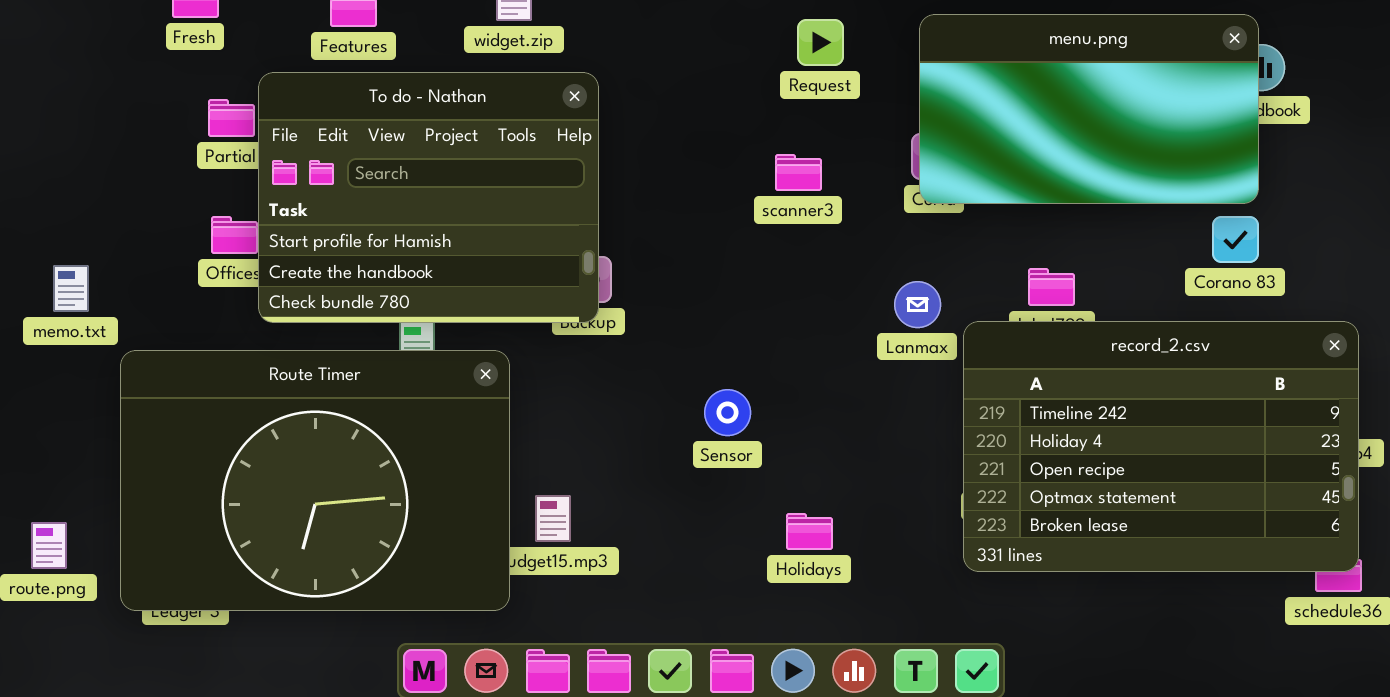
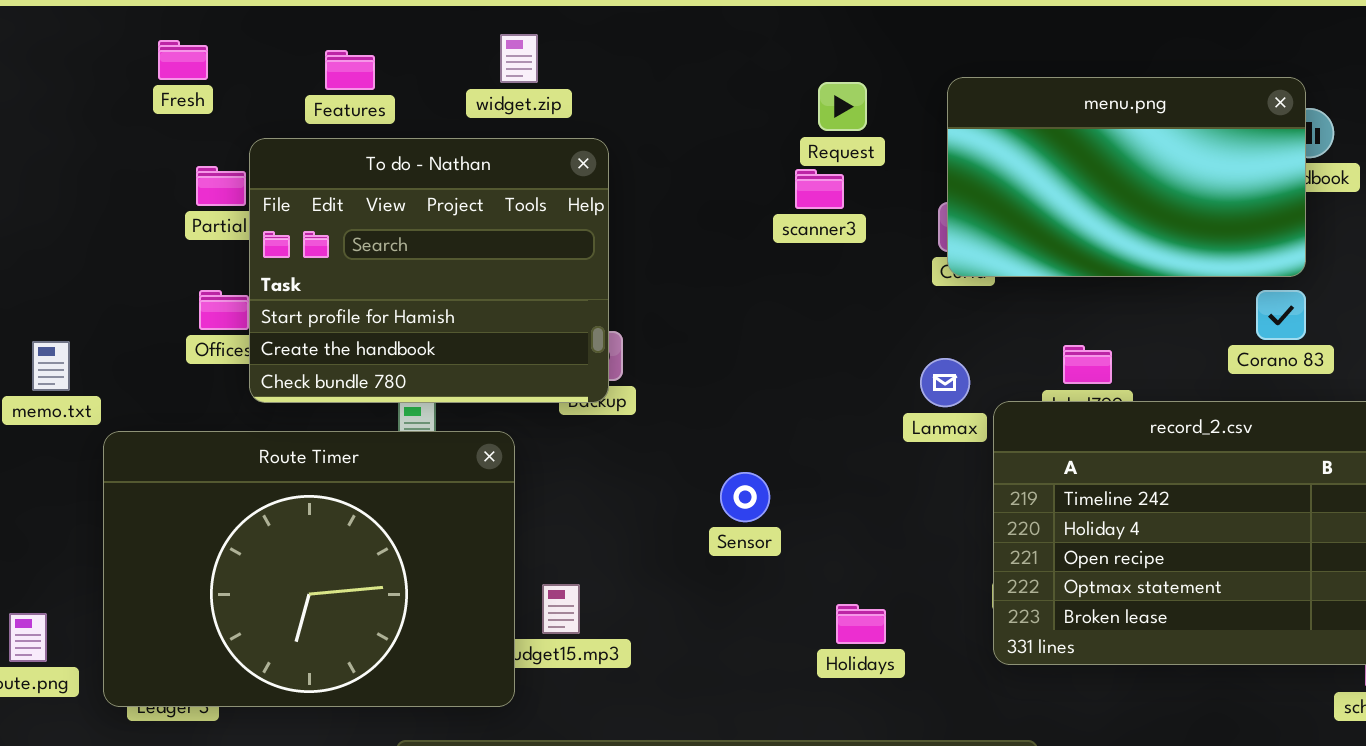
scanner3: [775,154,822,191] -> [795,169,844,209], moved
Holidays: [786,513,833,550] -> [836,604,886,644], moved

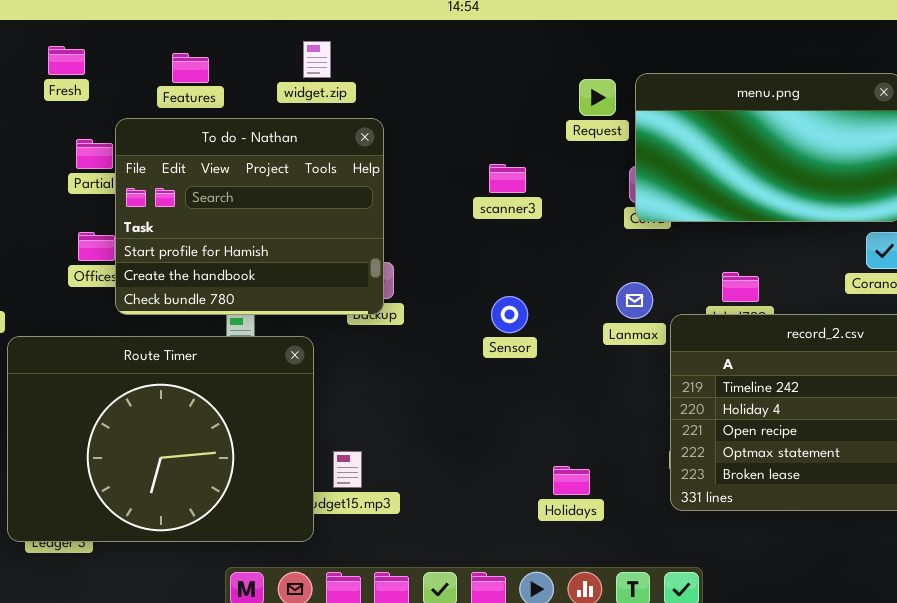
Request: [818,82,867,131] -> [579,79,616,116], moved
scanner3: [795,169,844,209] -> [489,164,526,193], moved
Sensor: [720,472,770,522] -> [491,296,528,333], moved

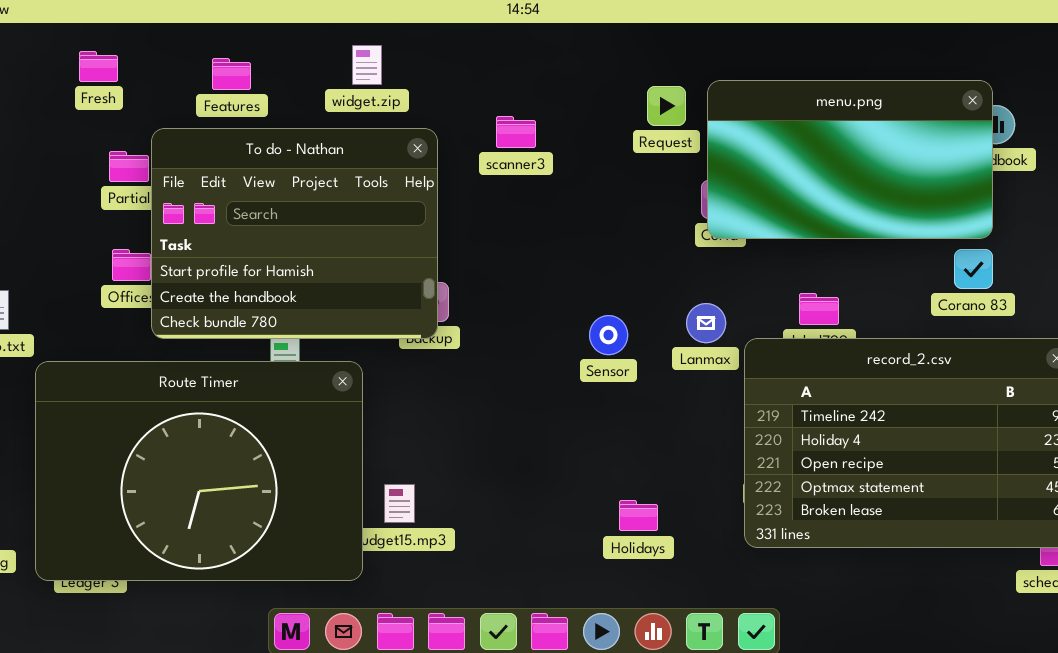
scanner3: [489,164,526,193] -> [496,116,536,148], moved
Sensor: [491,296,528,333] -> [589,315,628,355], moved

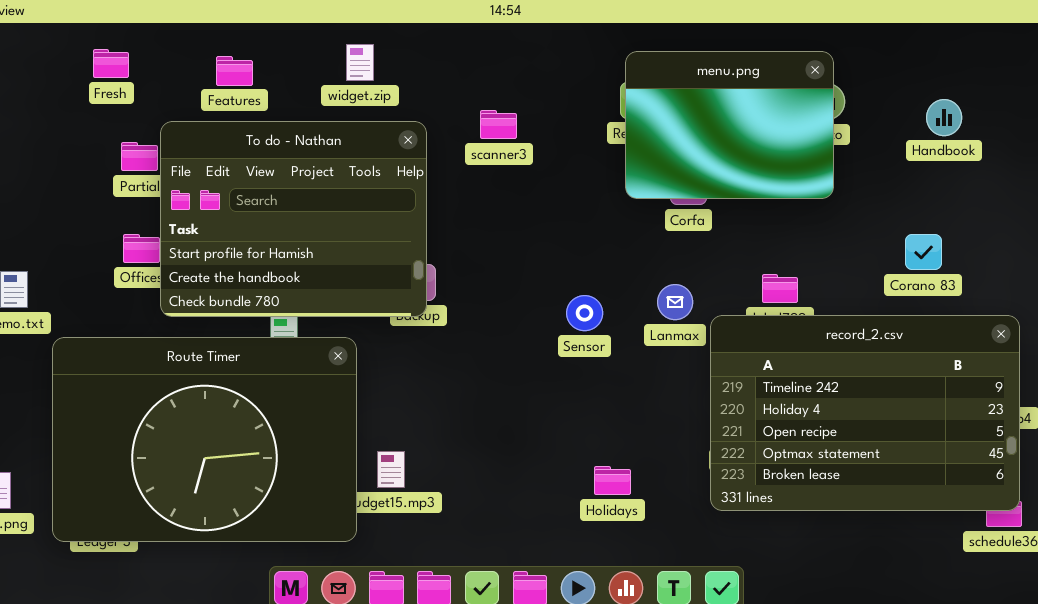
menu.png: [707,80,993,239] -> [625,51,834,199], moved, resized

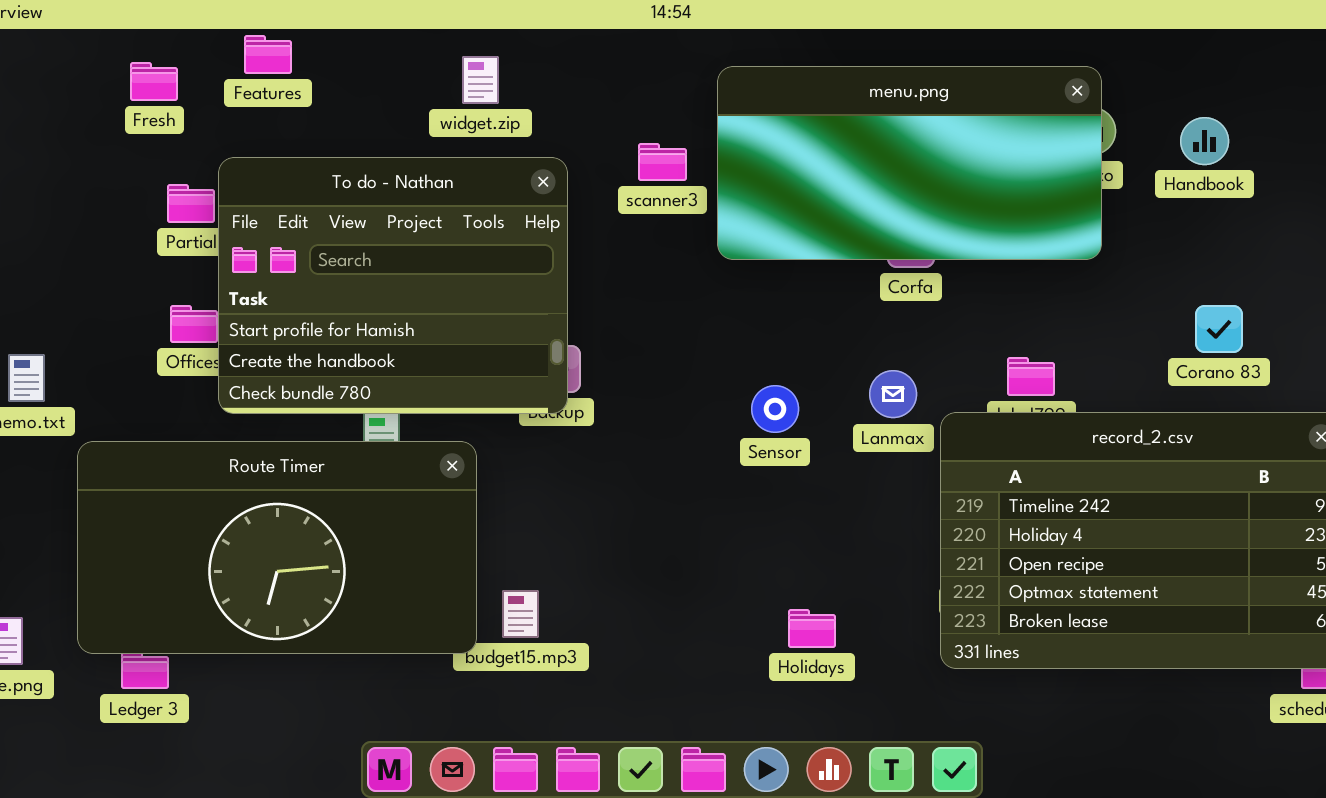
menu.png: [625,51,834,199] -> [717,66,1102,260], resized
Features: [216,56,253,86] -> [244,35,292,74], moved
Handbook: [926,99,962,136] -> [1180,117,1229,165], moved
Route Timer: [52,337,357,542] -> [77,441,477,654], resized

